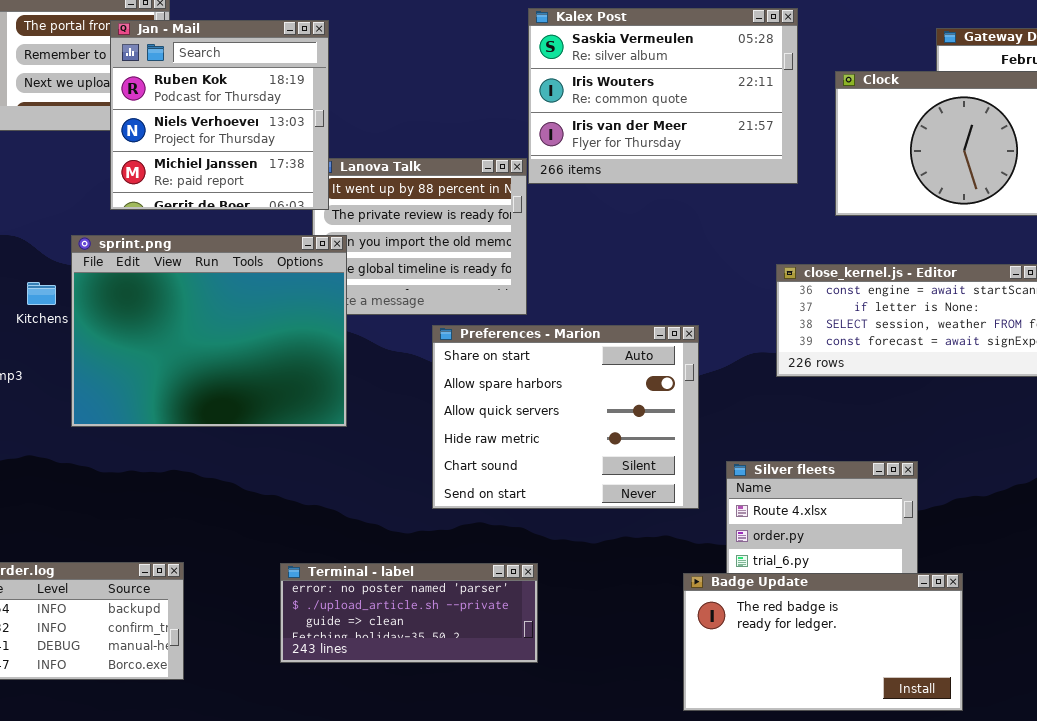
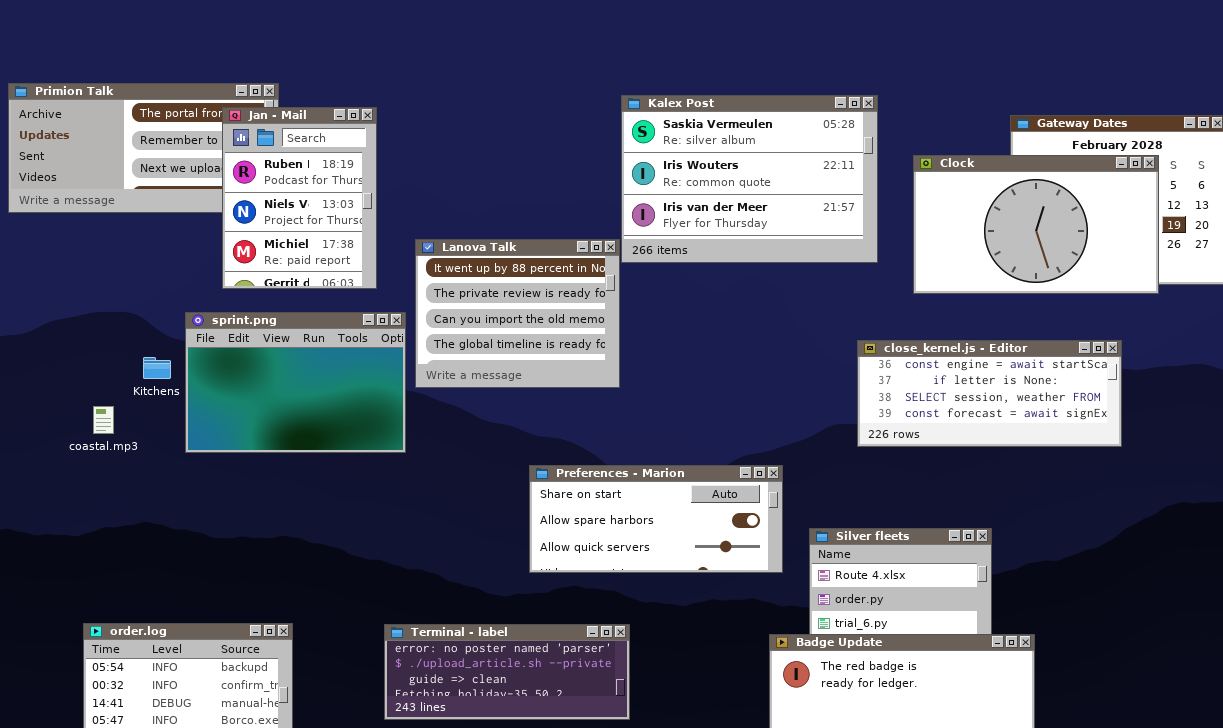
Jan - Mail: [110,20,329,210] -> [222,107,377,289], resized
sprint.png: [71,235,347,427] -> [185,312,406,453], resized
Preferences - Marion: [432,325,699,509] -> [529,465,783,573], resized

